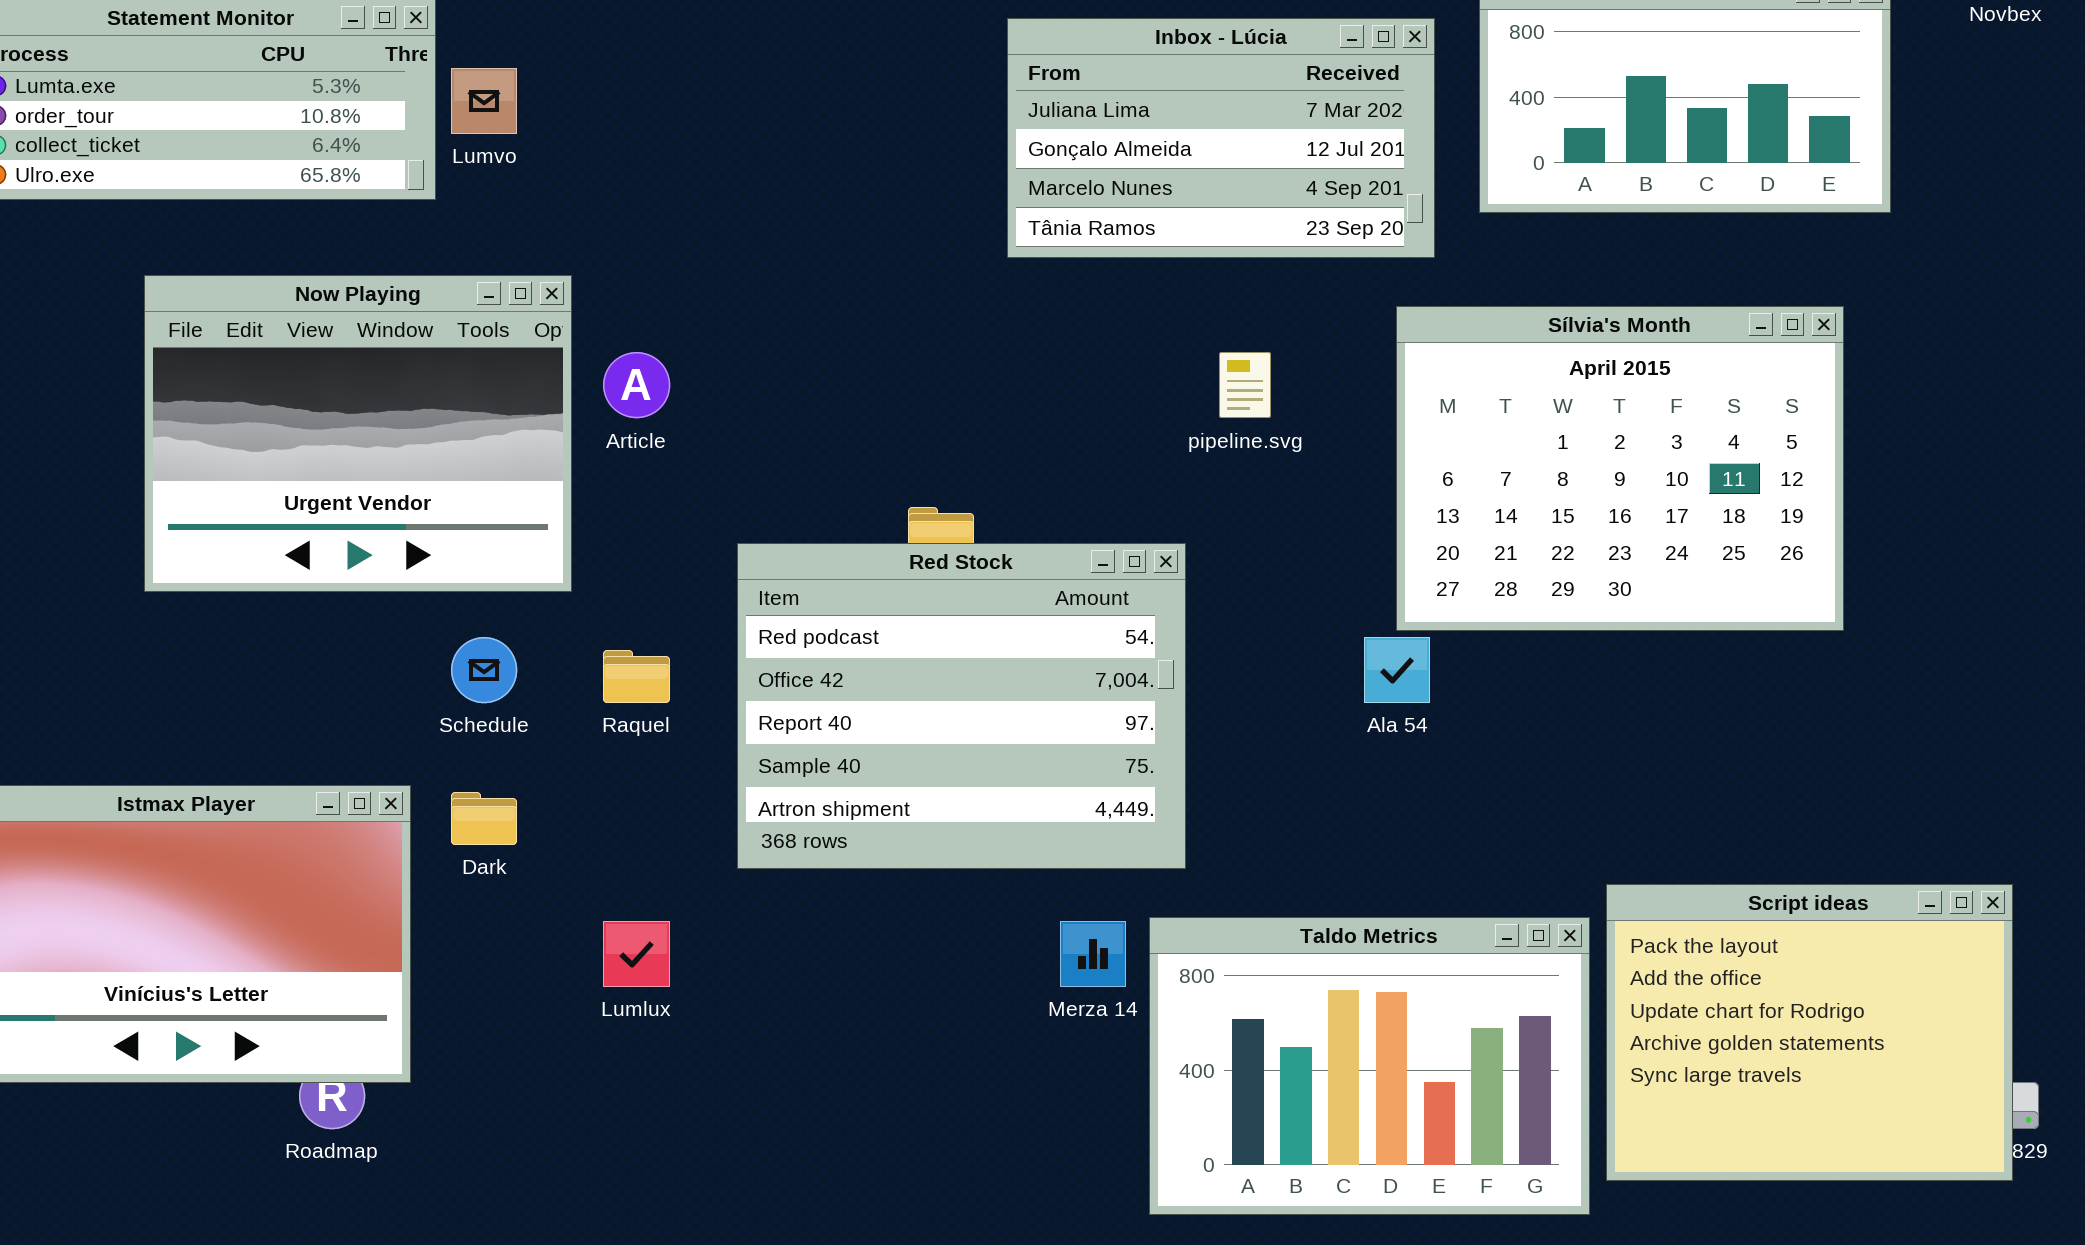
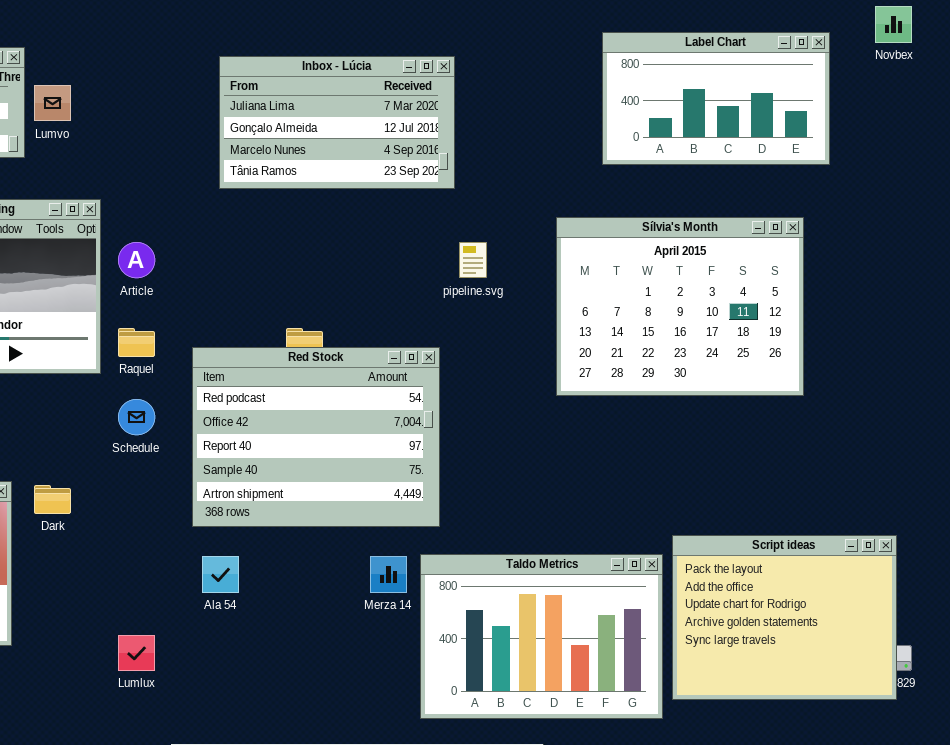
Inbox - Lúcia: [1007,18,1435,258] -> [219,56,455,189], moved
Schedule: [451,637,517,703] -> [118,399,155,435], moved
Ala 54: [1364,637,1430,703] -> [202,556,239,593], moved
Raquel: [603,650,670,703] -> [118,328,155,357], moved
Lumlux: [603,921,670,987] -> [118,635,155,671], moved

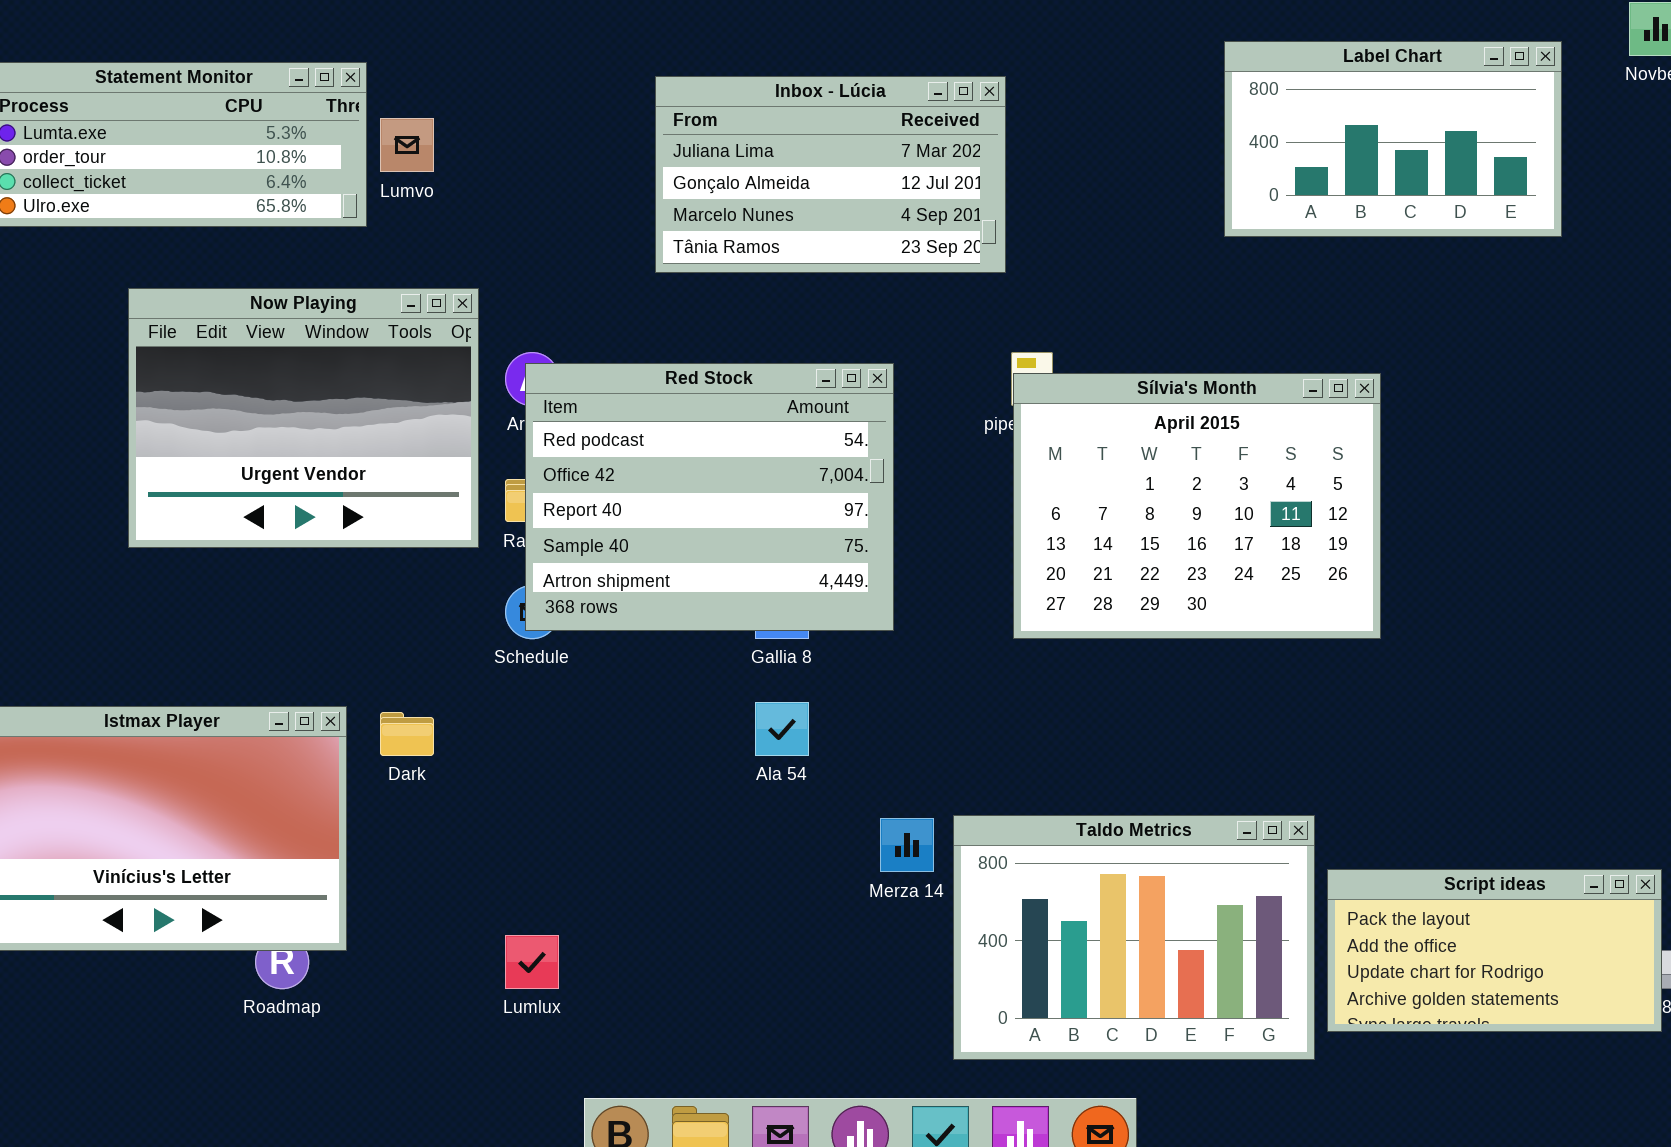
Sílvia's Month: [556,217,804,396] -> [1013,373,1381,639], moved
Red Stock: [192,347,440,527] -> [525,363,894,631], moved
Script ideas: [672,535,897,700] -> [1327,869,1662,1032], resized
Ala 54: [202,556,239,593] -> [755,702,809,756], moved

